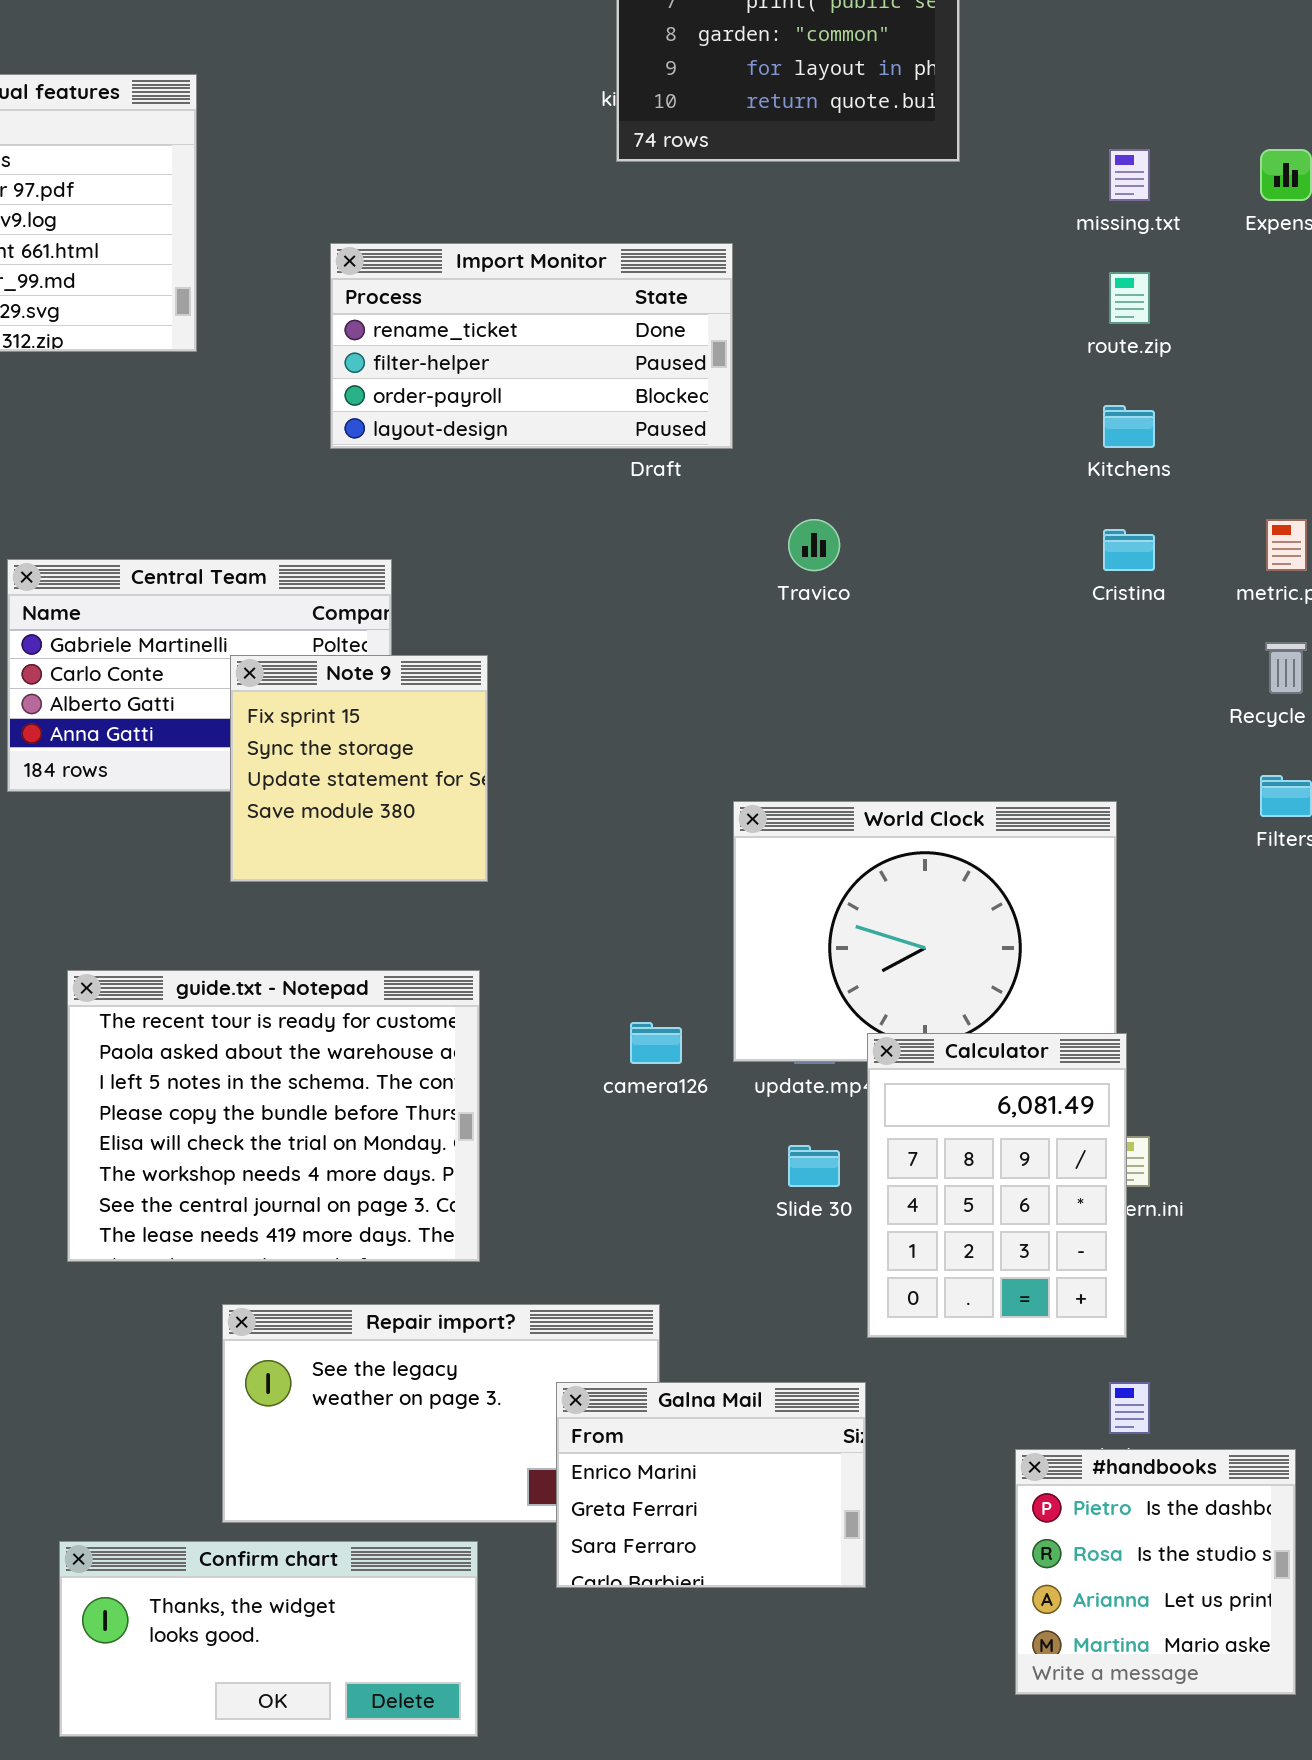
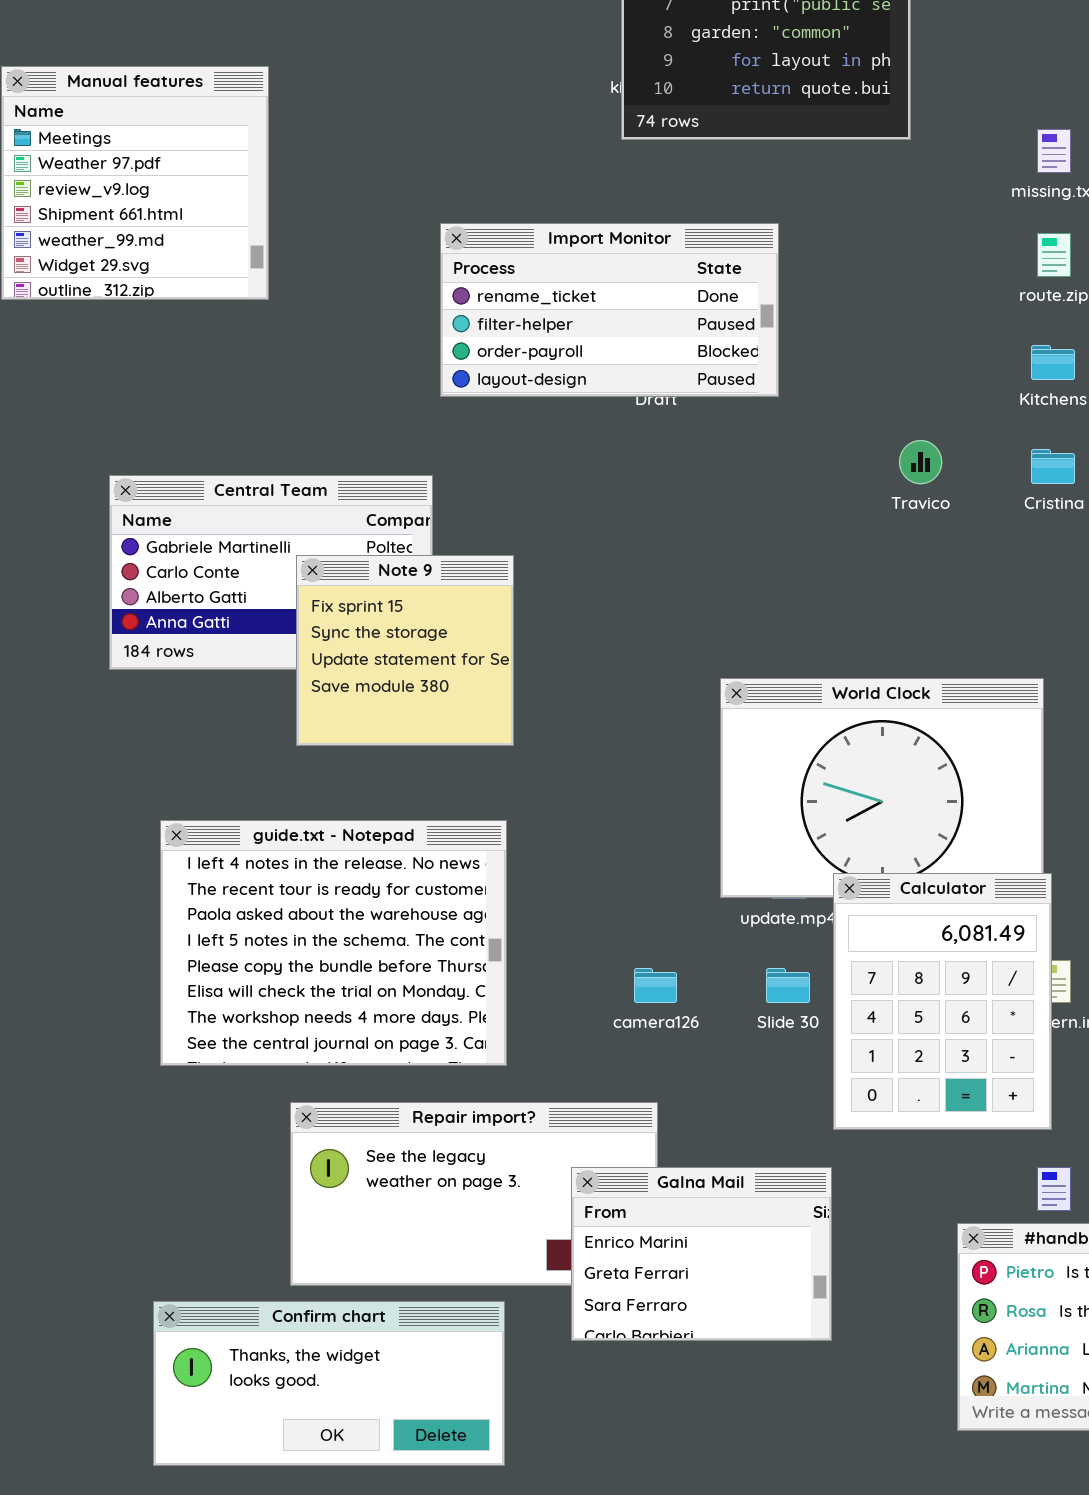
Import Monitor: [330,243,733,449] -> [440,223,779,397], moved
Travico: [788,519,840,571] -> [899,440,942,484], moved
guide.txt - Notepad: [67,970,480,1262] -> [160,820,507,1066], scrolled up 1 row
camera126: [630,1022,682,1064] -> [634,968,677,1003], moved

